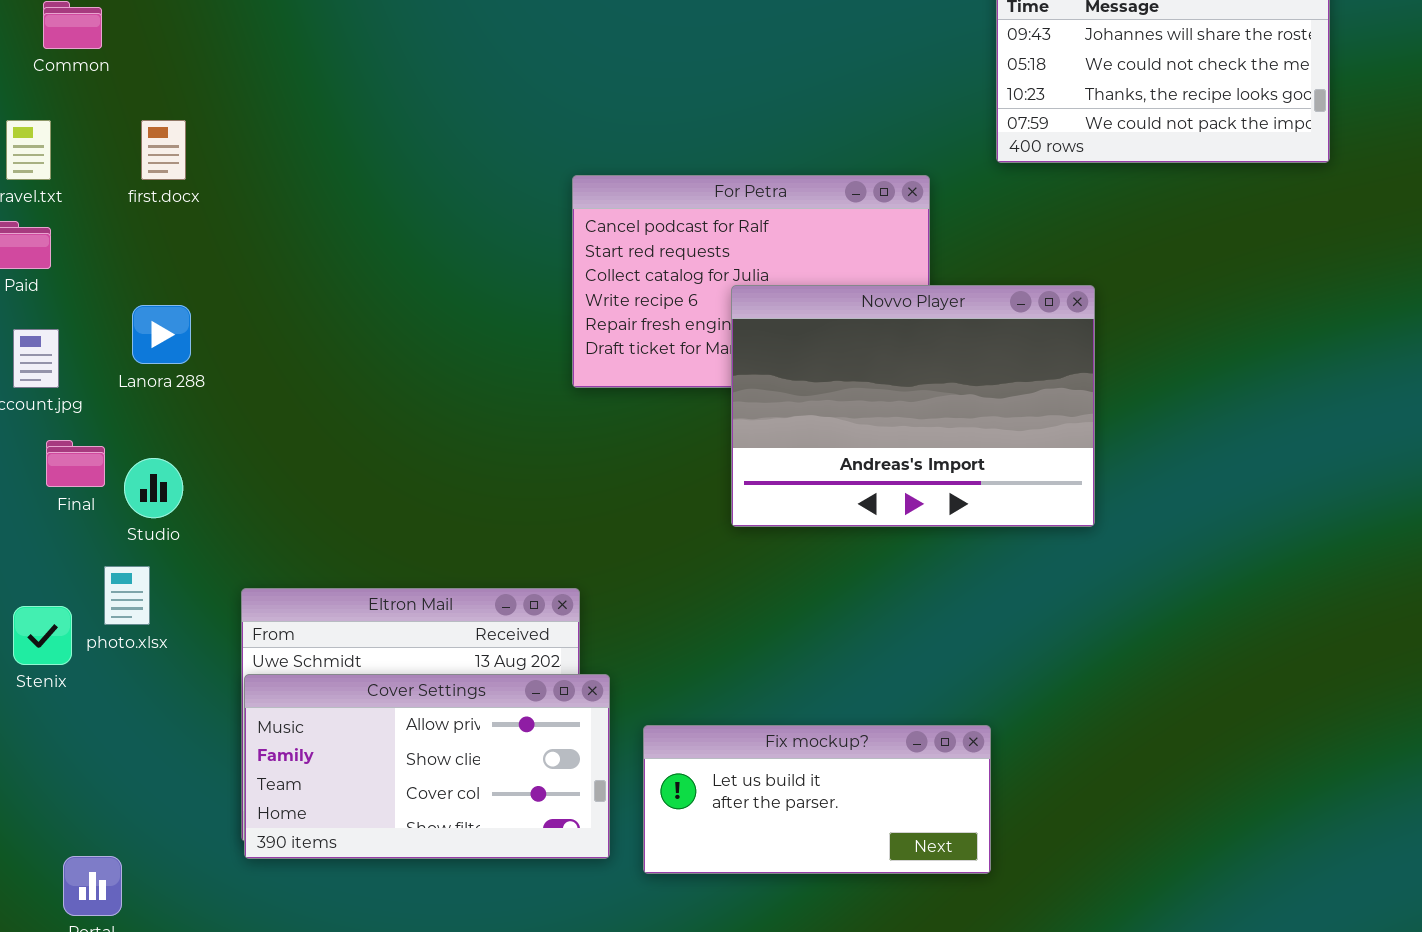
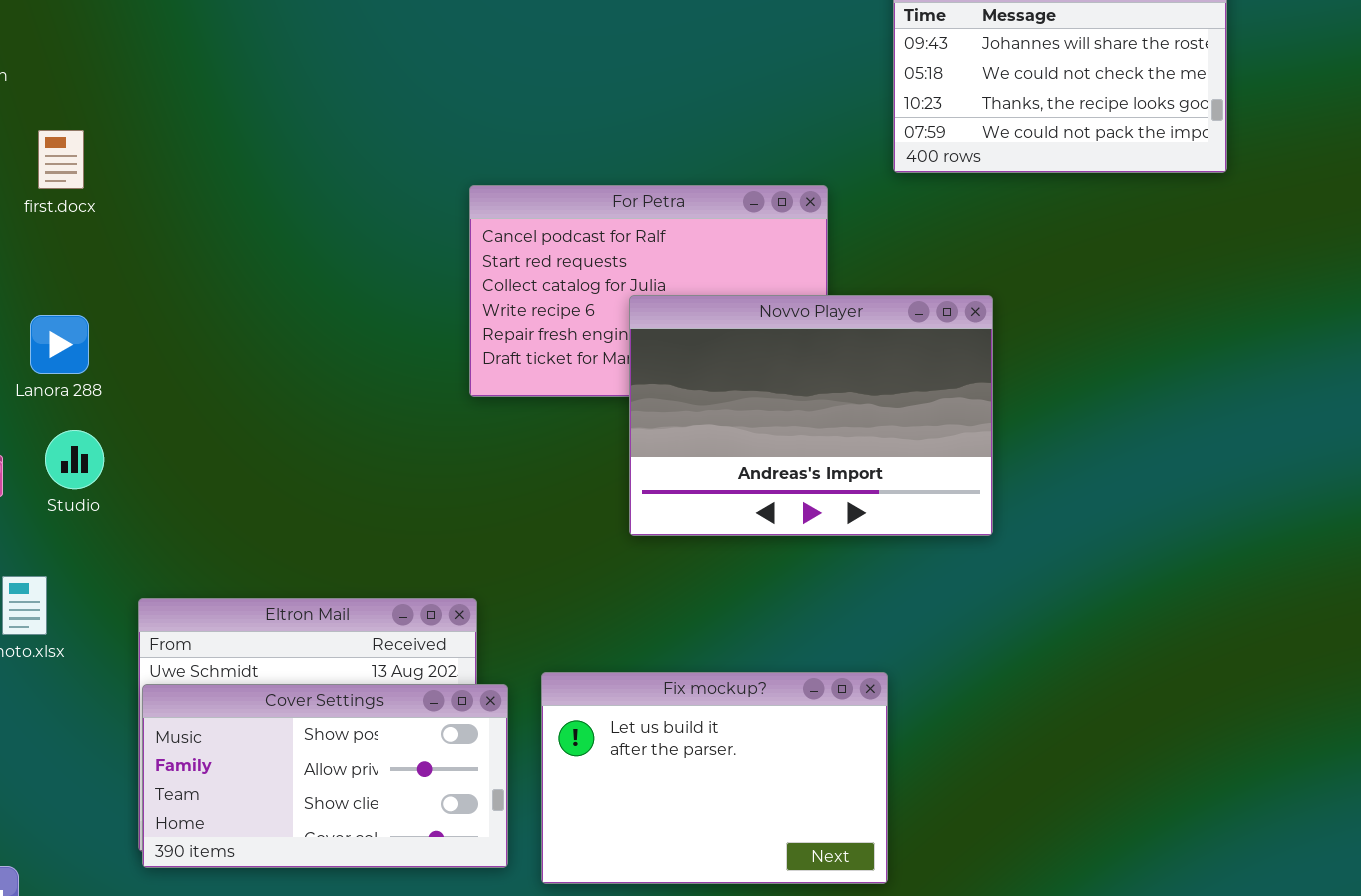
Studio: [124,458,183,518] -> [45,430,104,489], moved
Cover Settings: [244,674,610,859] -> [142,684,508,868], scrolled up 1 row
Fix mockup?: [643,725,991,874] -> [541,672,888,884], resized

